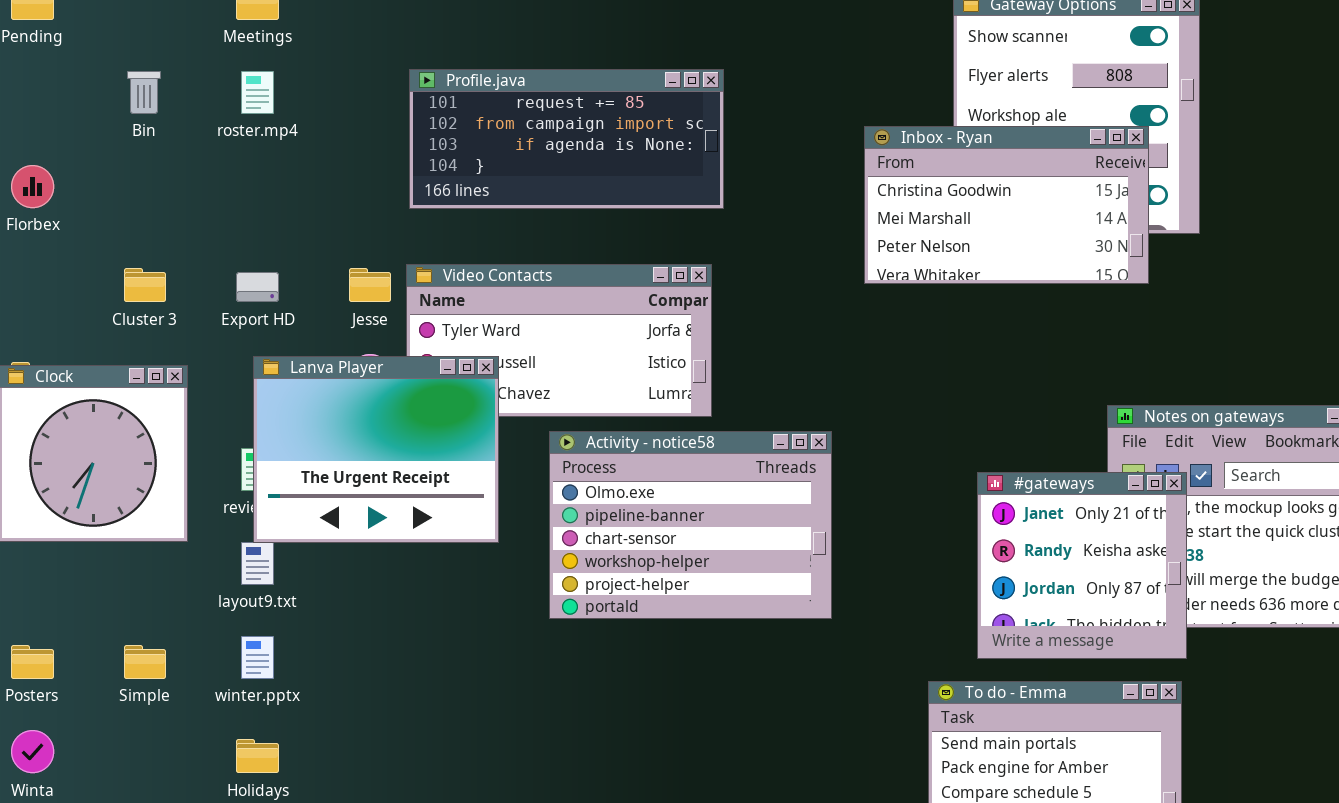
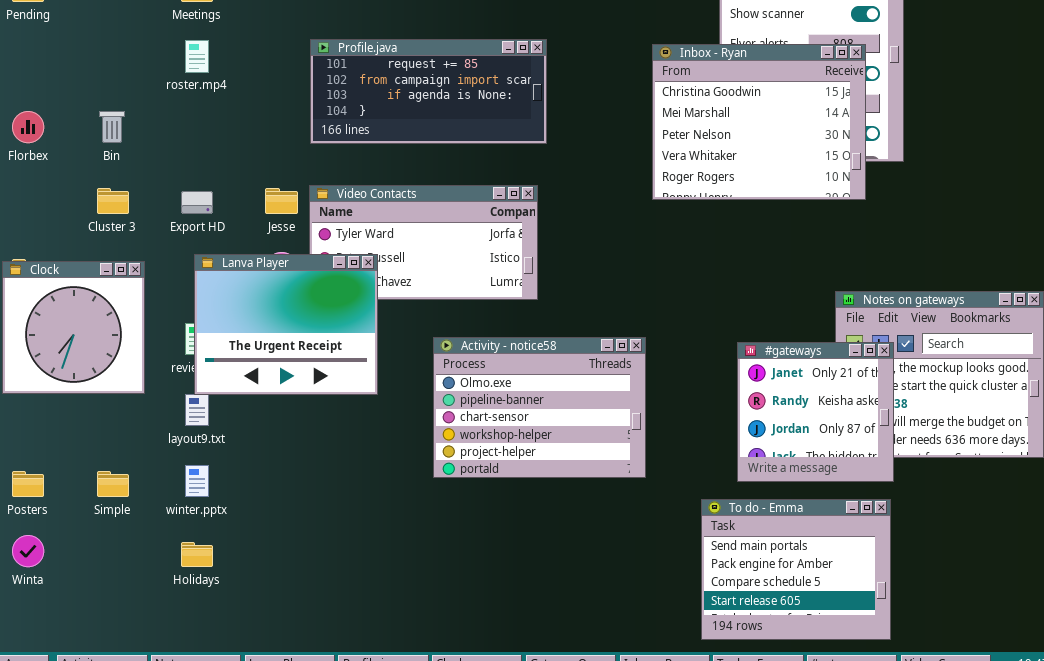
Bin: [127,71,161,114] -> [99,111,125,143], moved
Inbox - Ryan: [864,126,1149,284] -> [652,44,866,200], resized
Activity - notice58: [549,431,832,619] -> [433,337,646,478], moved

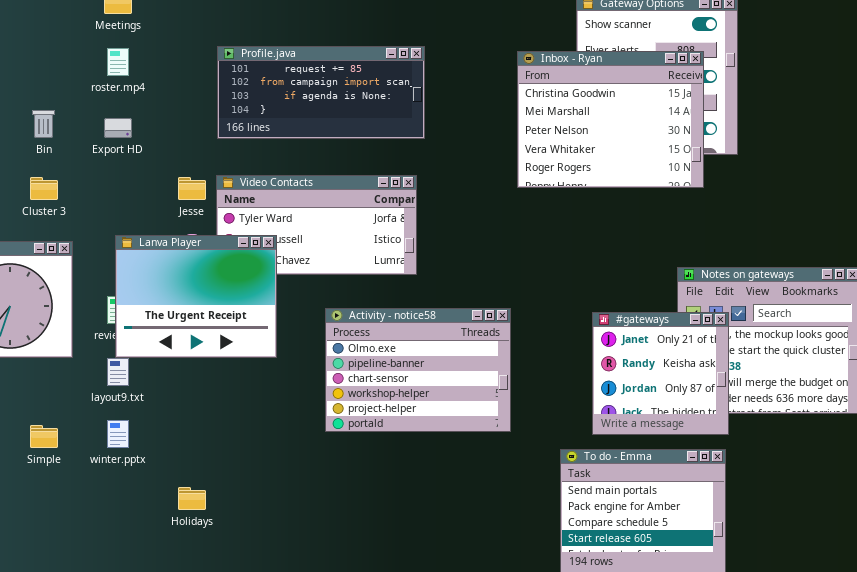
Export HD: [181,191,213,214] -> [104,118,132,138], moved
Holidays: [181,542,213,567] -> [178,487,206,510], moved

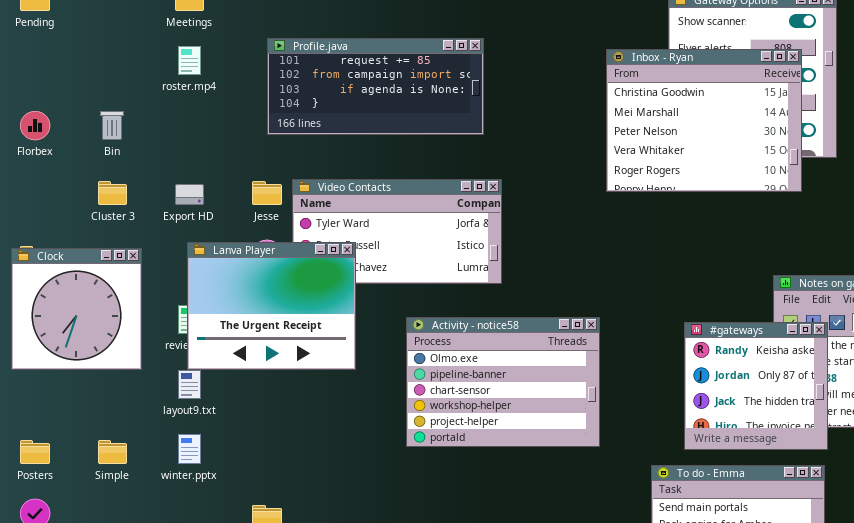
Profile.java: [217,46,425,139] -> [267,38,484,135], moved
Export HD: [104,118,132,138] -> [175,184,204,205], moved
#gateways: [592,312,729,435] -> [684,322,828,450], scrolled down 1 row

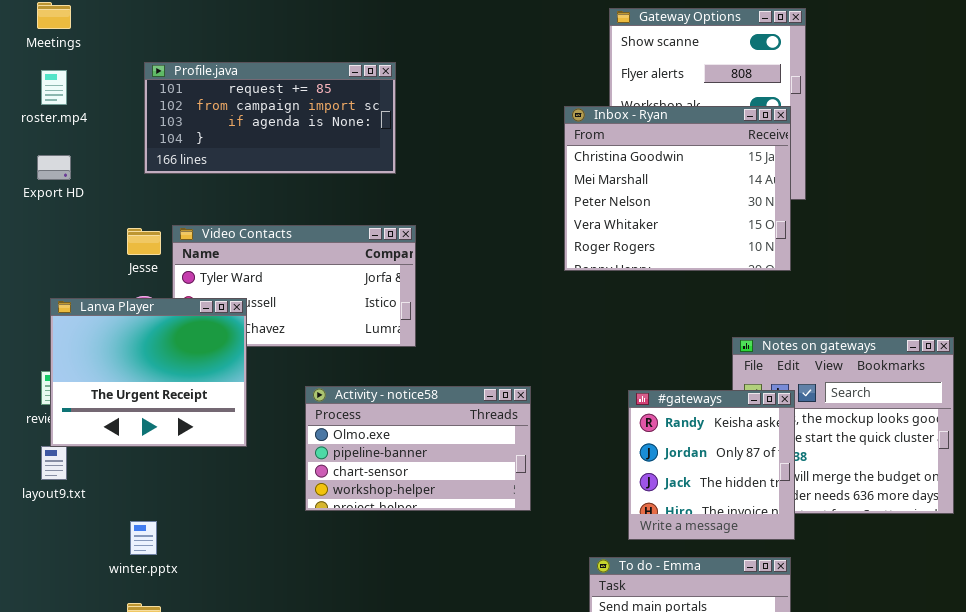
Inbox - Ryan: [606,49,802,192] -> [564,106,791,271], moved
Export HD: [175,184,204,205] -> [37,155,71,180], moved
Activity - notice58: [406,317,600,447] -> [305,386,531,511], resized
winter.pptx: [178,434,201,464] -> [130,521,157,555], moved

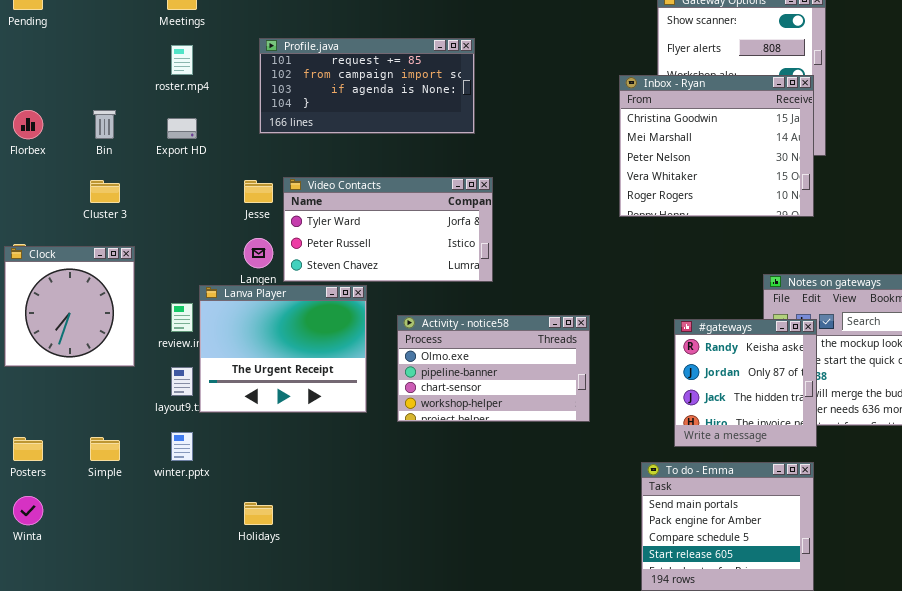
Lanva Player: [50,298,247,447] -> [199,285,367,413], moved
winter.pptx: [130,521,157,555] -> [171,432,193,461], moved

